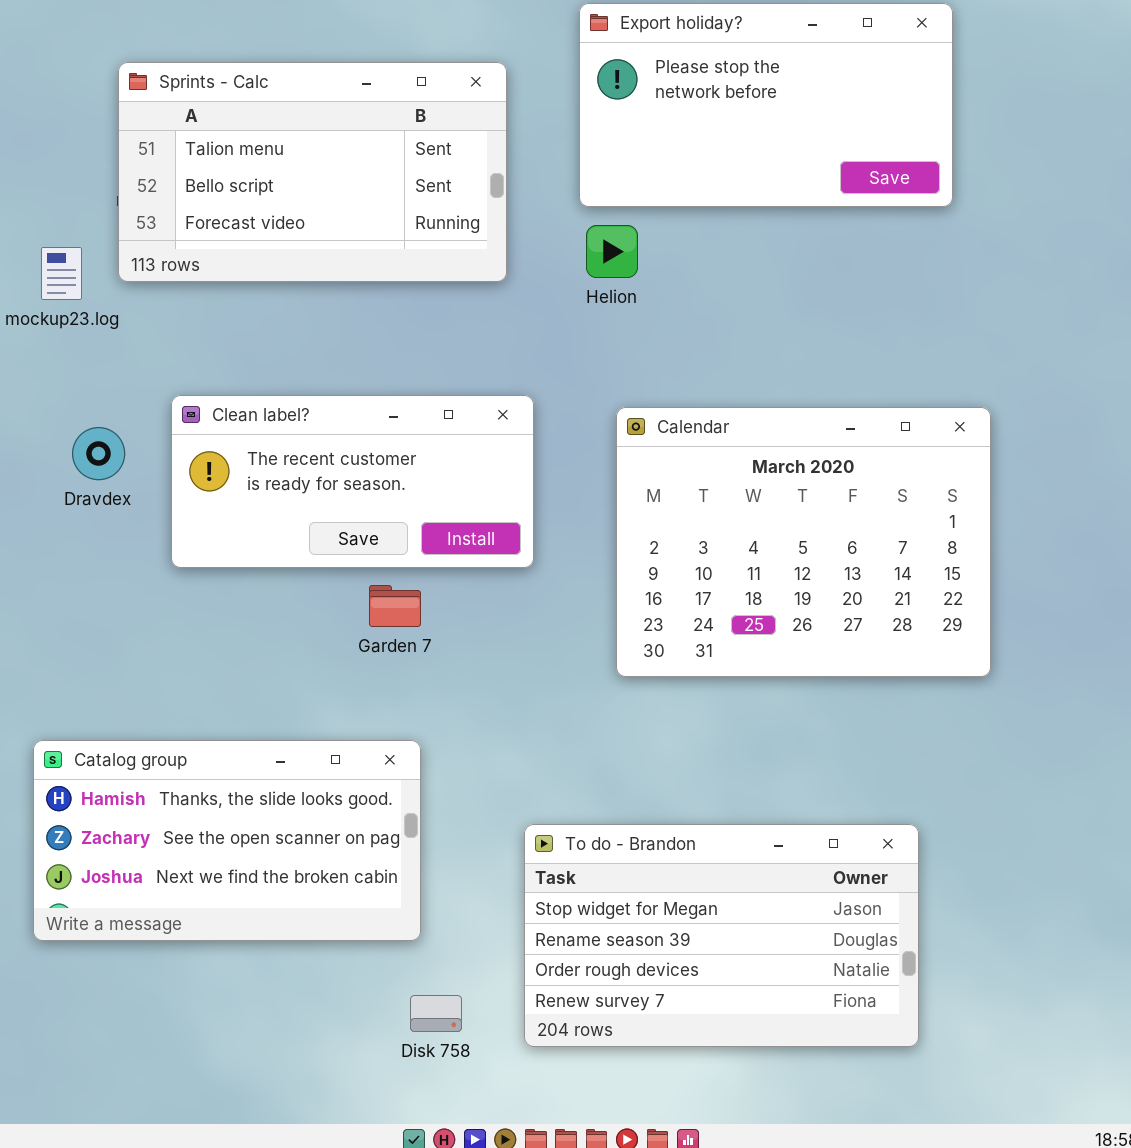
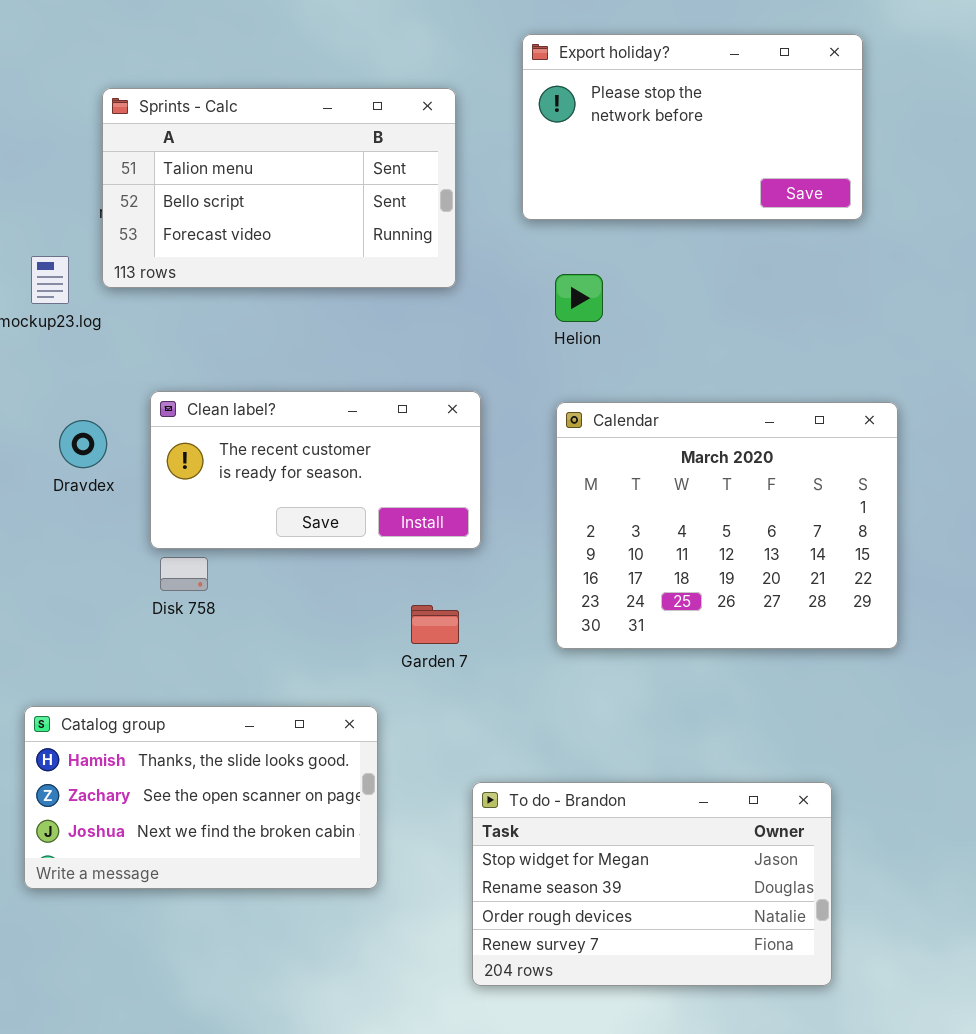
Helion: [586,225,638,278] -> [555,274,603,322], moved
Garden 7: [369,585,421,627] -> [411,605,459,644], moved
Disk 758: [410,995,462,1032] -> [160,557,208,591], moved

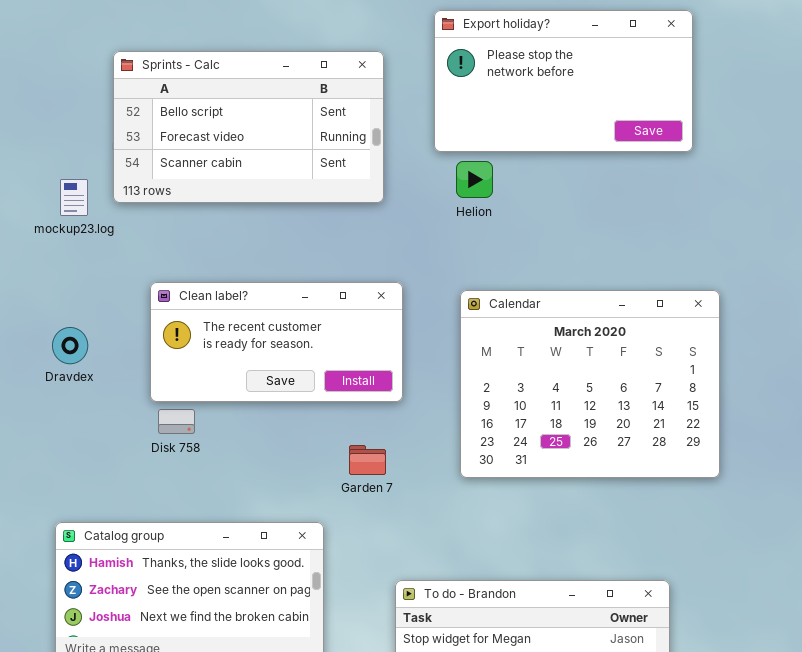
Sprints - Calc: [102,88,456,288] -> [113,51,384,203], scrolled down 1 row
Helion: [555,274,603,322] -> [456,161,493,198], moved
Dravdex: [59,420,107,468] -> [52,327,88,364], moved

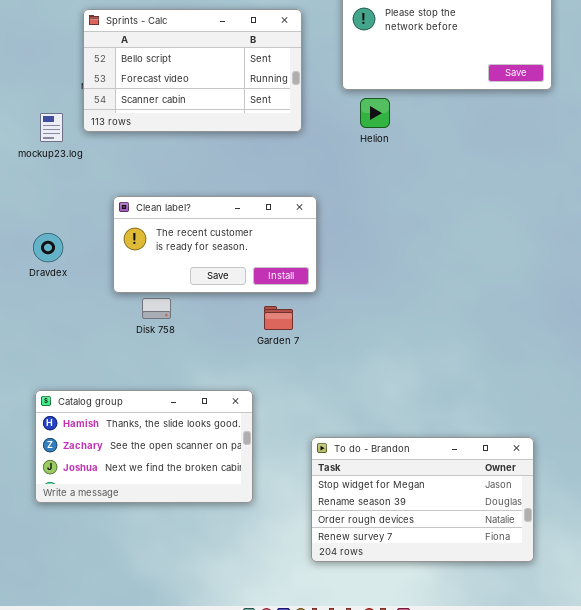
Calendar: [460,290,720,478] -> none, closed
Disk 758: [158,409,195,434] -> [142,298,171,319], moved
Garden 7: [349,445,386,475] -> [264,306,293,330], moved

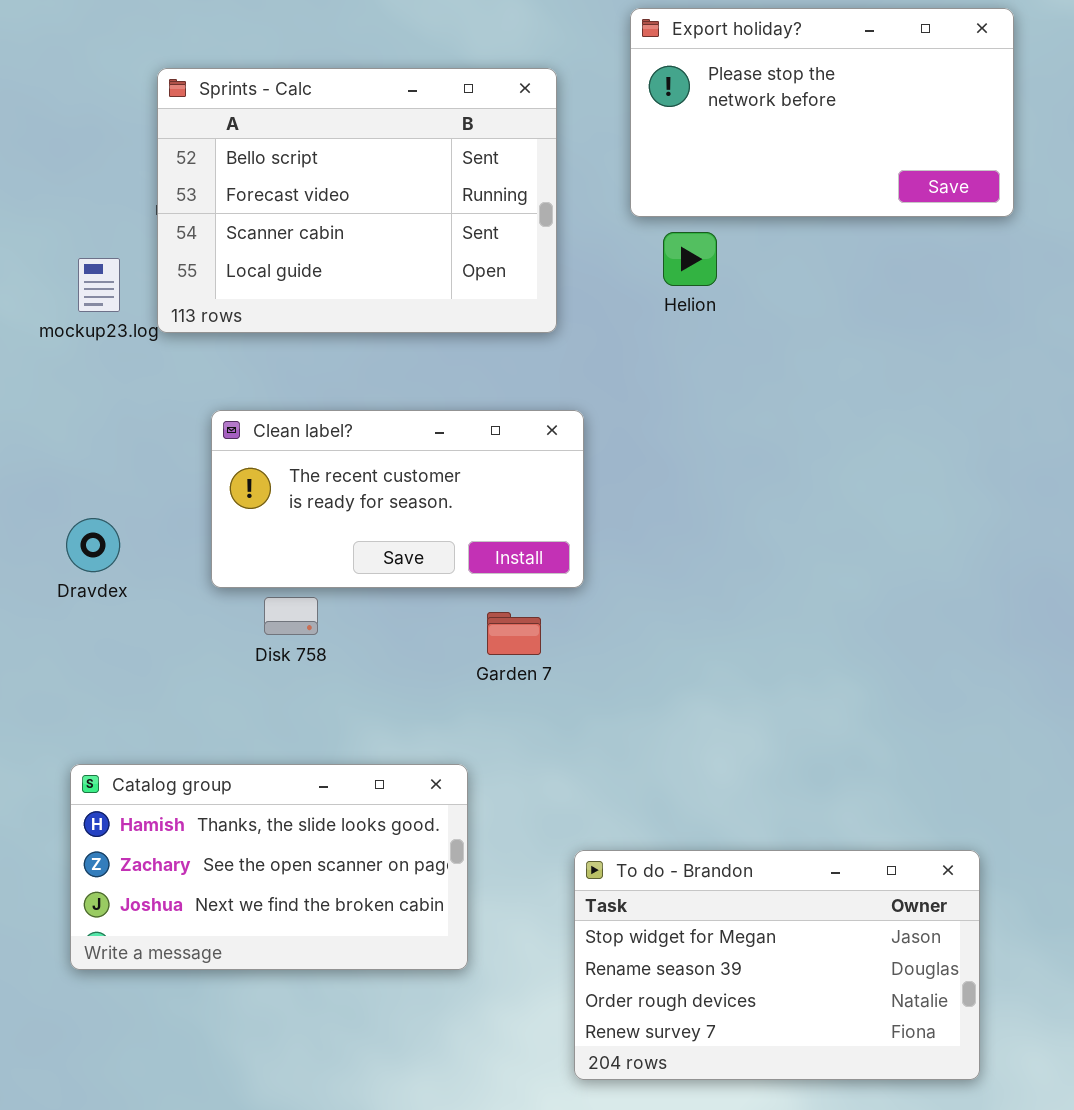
Sprints - Calc: [83,9,302,132] -> [157,68,557,333], resized
Dravdex: [33,233,63,262] -> [66,518,120,572], moved

